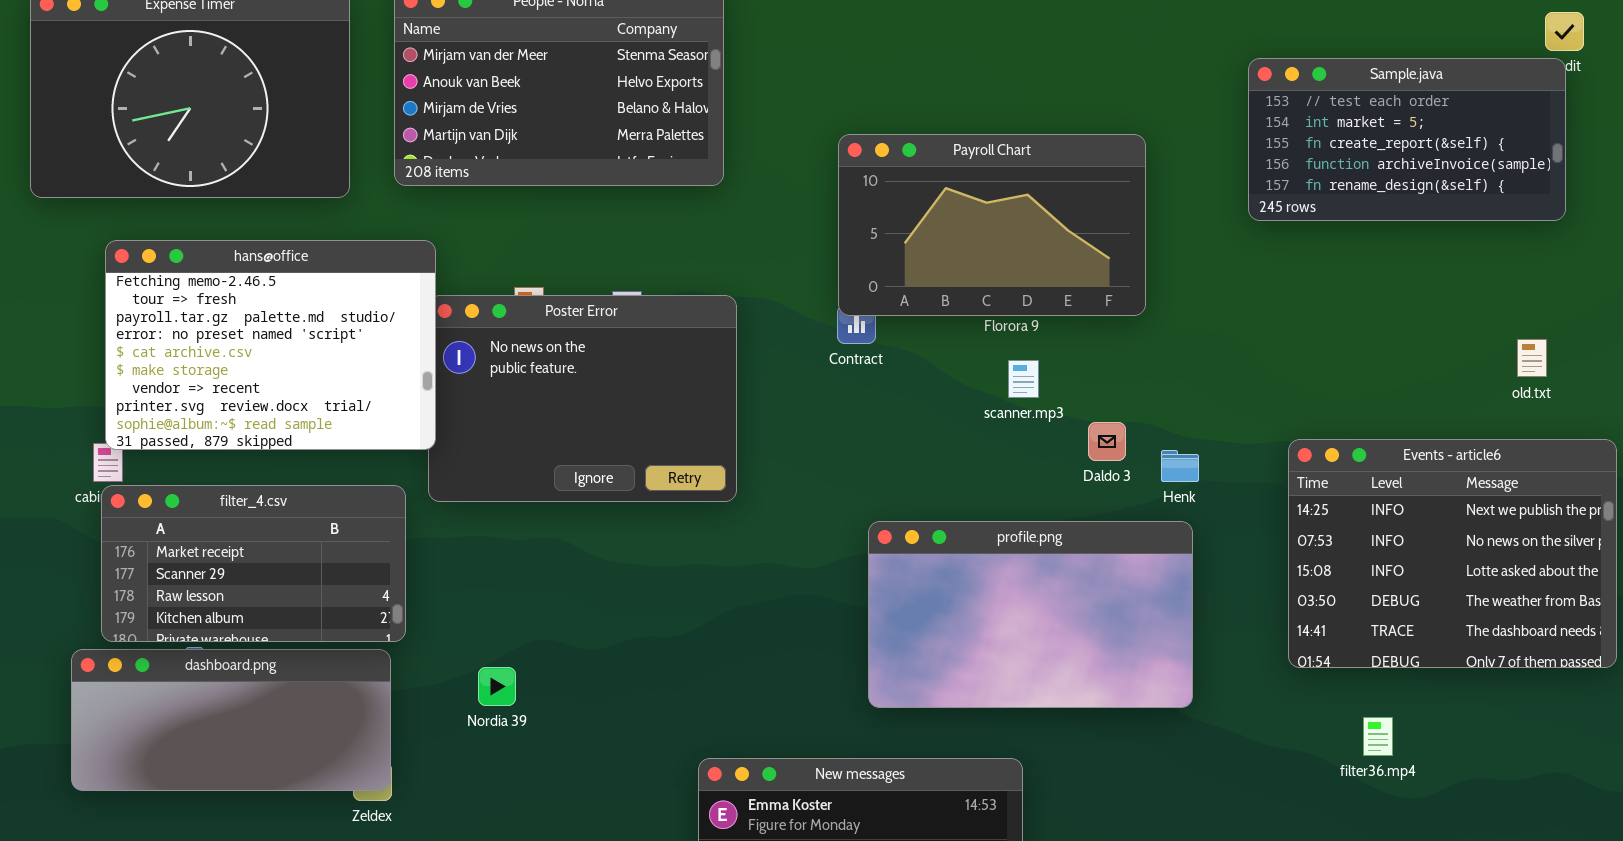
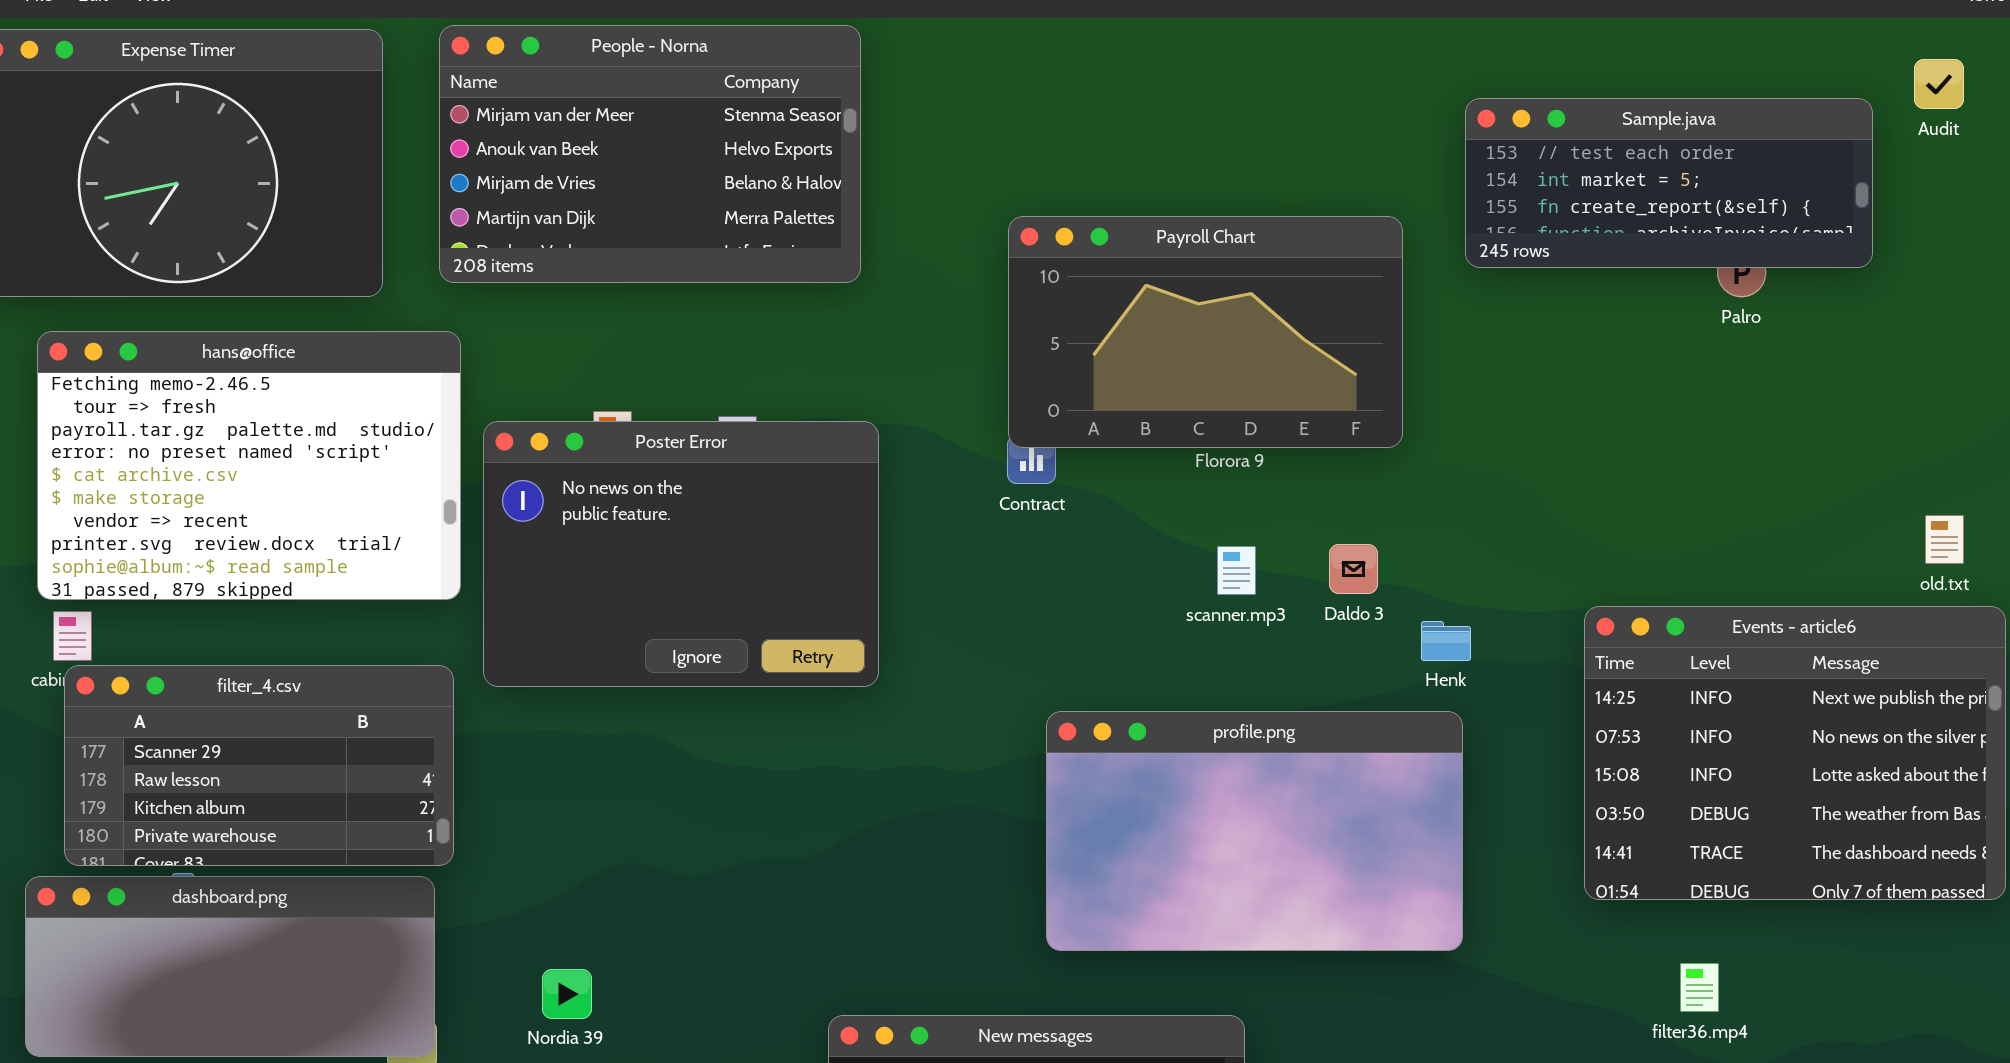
Sample.java: [1248,58,1566,221] -> [1465,98,1873,268], moved, resized
hans@office: [105,240,436,450] -> [37,331,461,600], moved
old.txt: [1517,339,1547,377] -> [1925,515,1964,564], moved
scanner.mp3: [1008,360,1039,398] -> [1217,546,1256,595], moved
Daldo 3: [1088,422,1126,461] -> [1329,544,1378,594], moved
filter_4.csv: [101,485,406,642] -> [64,665,454,866], scrolled down 1 row
Nordia 39: [478,667,516,706] -> [542,969,592,1019], moved

